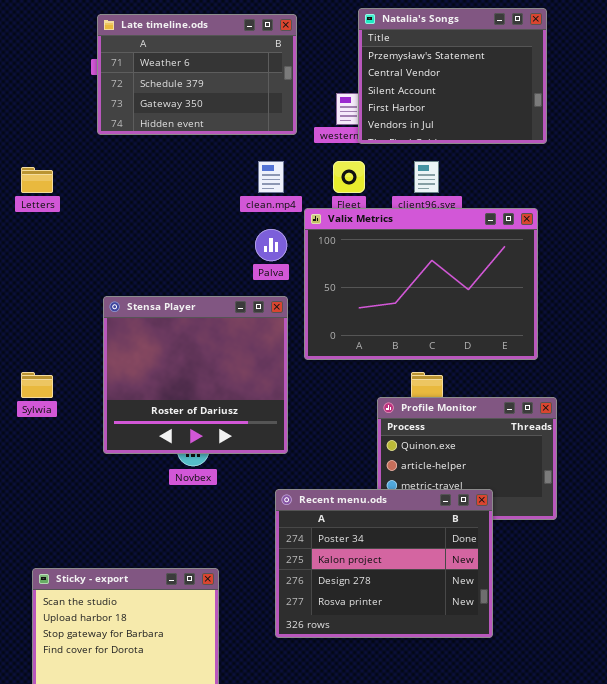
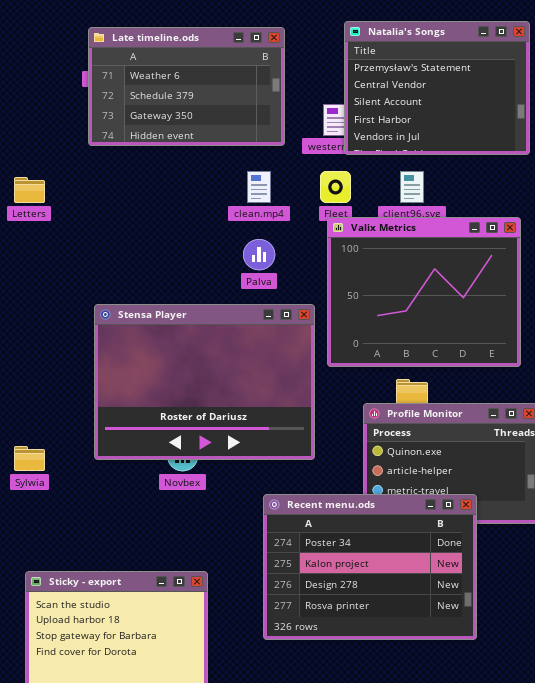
Valix Metrics: [304,208,538,360] -> [327,217,521,367], resized
Stensa Player: [103,296,288,454] -> [94,304,315,460], resized
Sylwia: [21,372,53,398] -> [14,446,45,471], moved

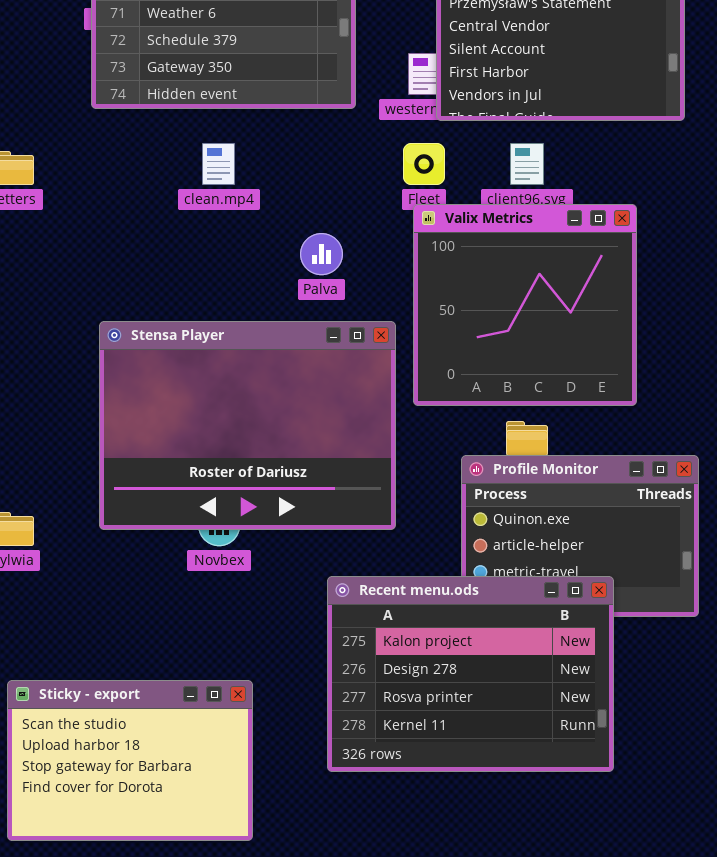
clean.mp4: [247,171,271,203] -> [202,143,235,185], moved
Valix Metrics: [327,217,521,367] -> [413,204,637,406], resized
Recent menu.ods: [263,494,477,640] -> [327,576,614,772], scrolled down 1 row

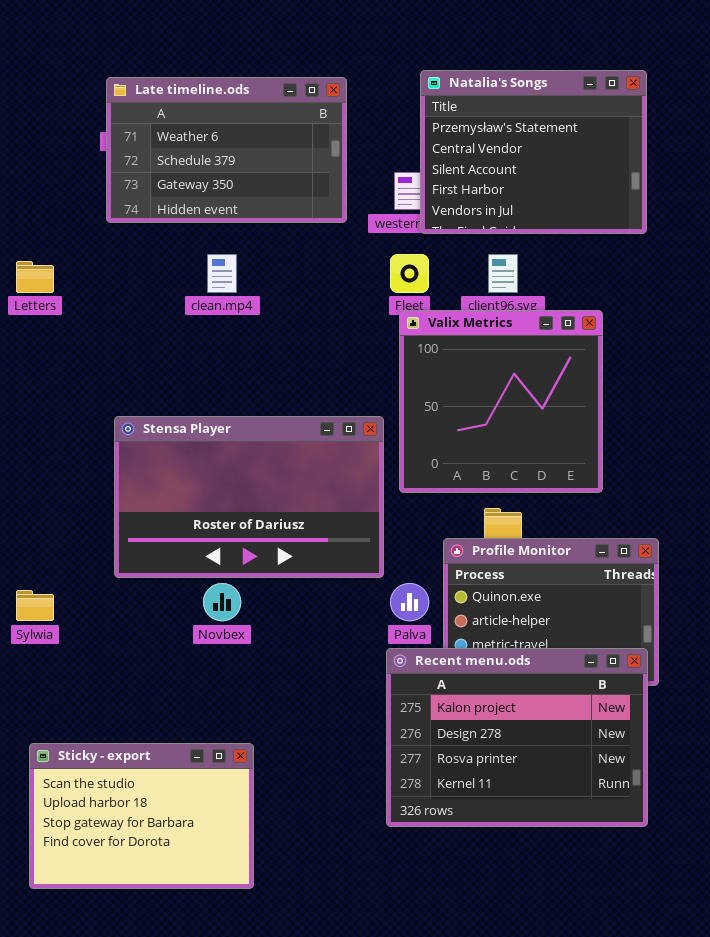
Palva: [300,233,343,275] -> [390,583,429,621], moved
Stensa Player: [99,321,396,530] -> [114,416,384,578], resized
Recent menu.ods: [327,576,614,772] -> [386,648,648,827], moved

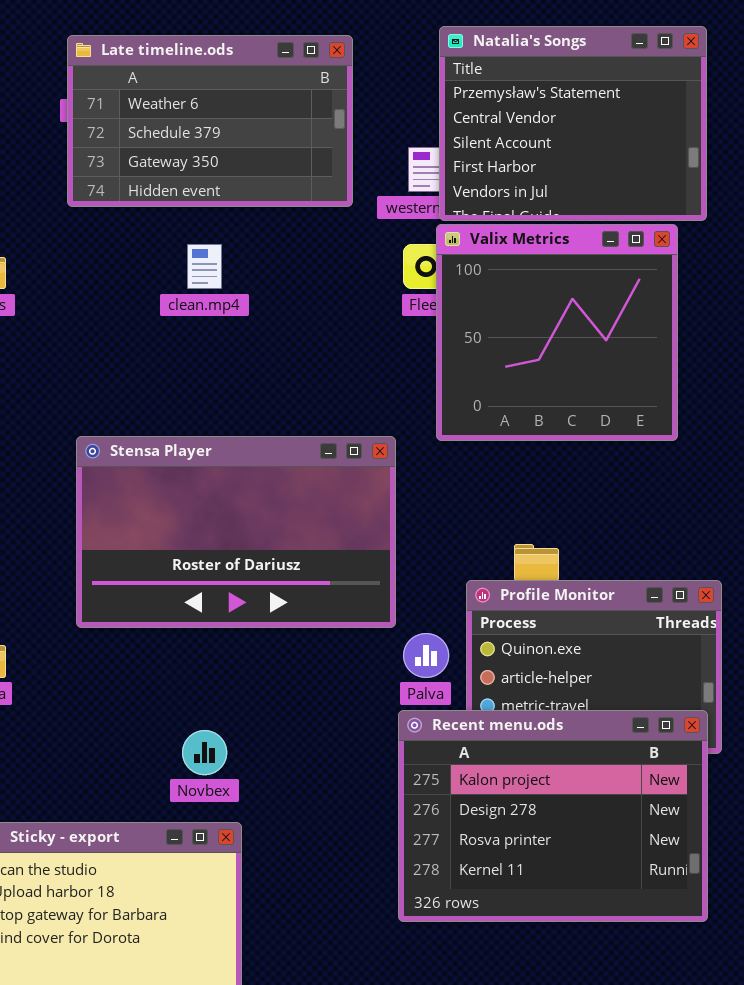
Valix Metrics: [399,310,603,493] -> [436,224,678,441], moved
Novbex: [203,583,241,621] -> [182,730,227,775], moved

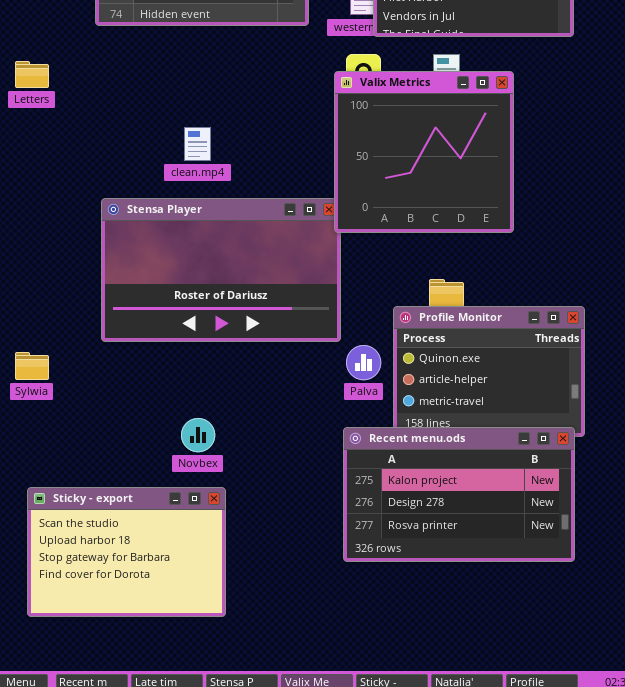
Valix Metrics: [436,224,678,441] -> [334,71,514,233], moved
clean.mp4: [187,244,222,289] -> [184,127,211,161], moved
Recent menu.ods: [398,710,708,922] -> [343,427,575,562], resized

